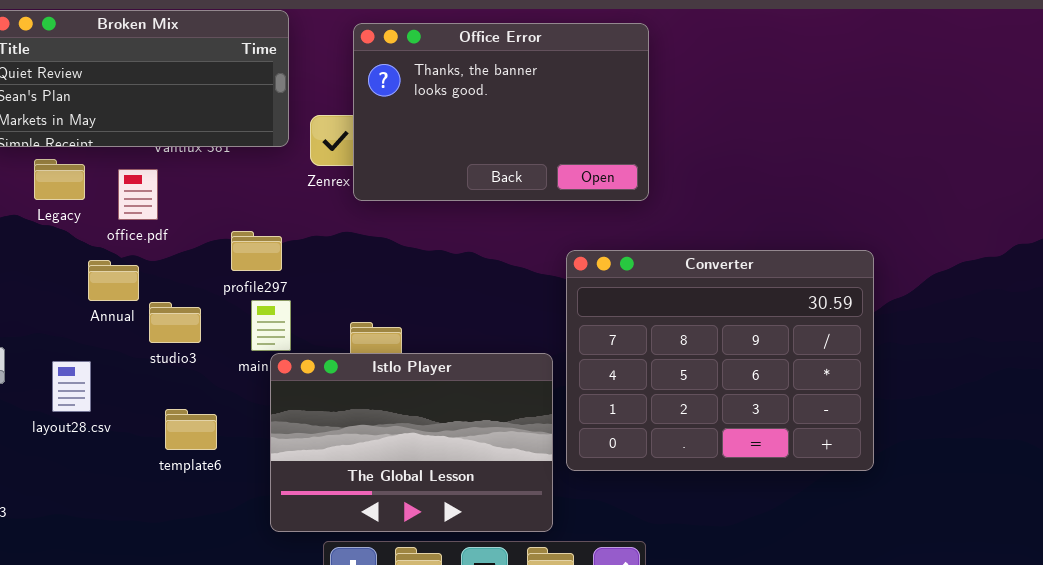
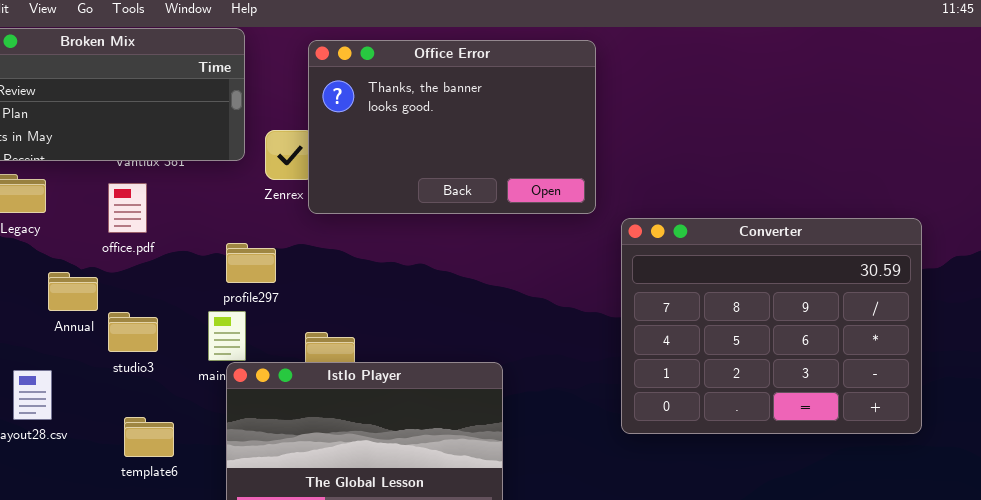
office.pdf: [118,169,158,220] -> [108,183,147,233], moved
profile297: [231,231,282,271] -> [226,243,276,283], moved
Converter: [566,250,874,471] -> [621,218,922,434], moved

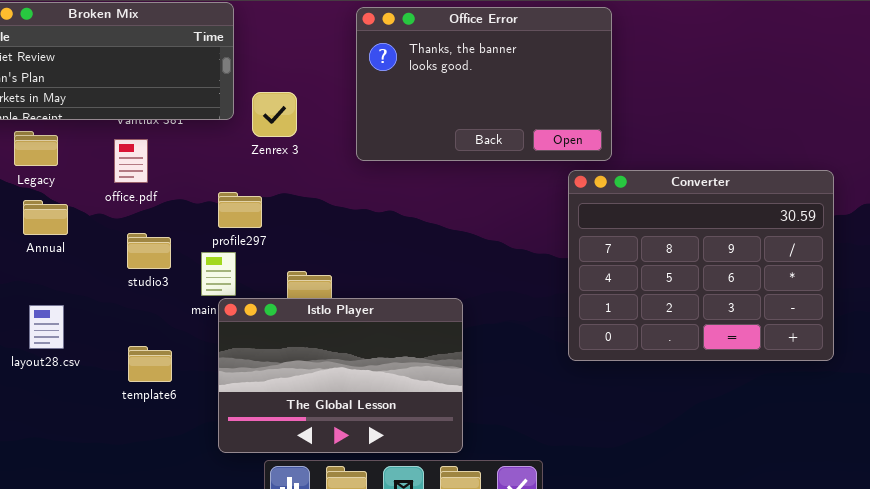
Office Error: [308,40,596,214] -> [356,7,612,161], moved
Annual: [48,272,98,311] -> [23,200,68,235], moved
studio3: [108,312,158,352] -> [127,233,171,269], moved

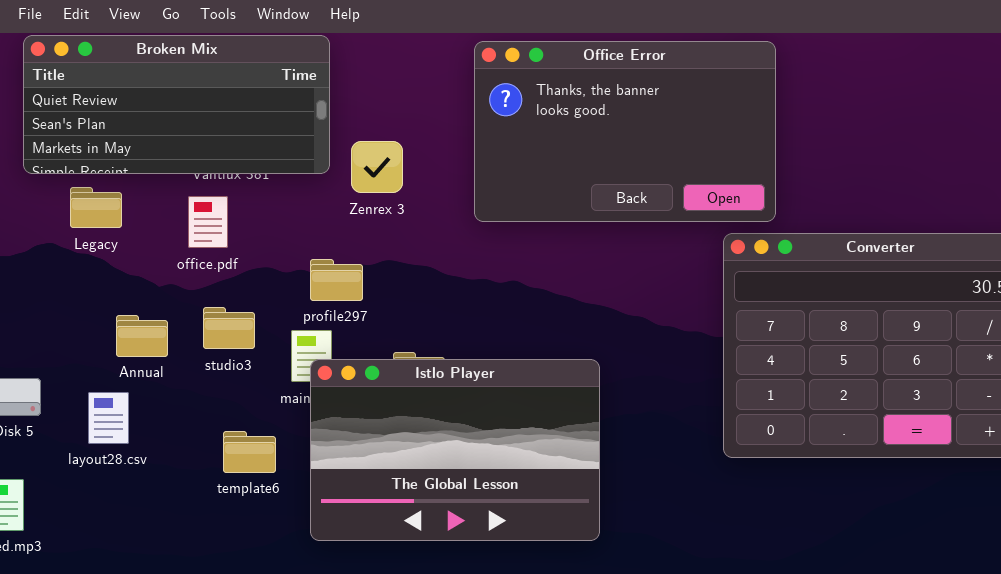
Annual: [23,200,68,235] -> [116,315,168,357], moved
Istlo Player: [218,298,463,453] -> [310,359,600,541], moved
template6: [128,346,172,382] -> [223,431,276,473], moved

